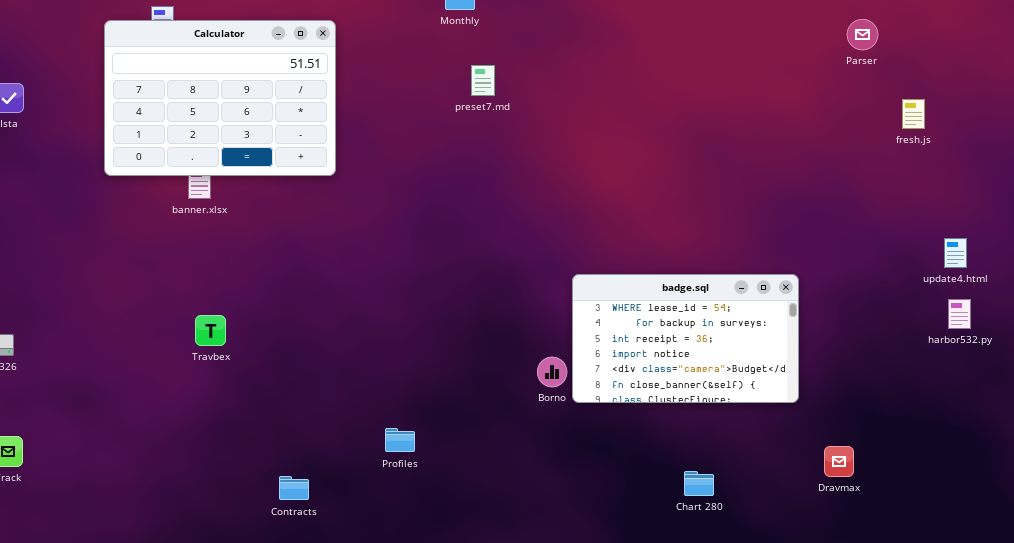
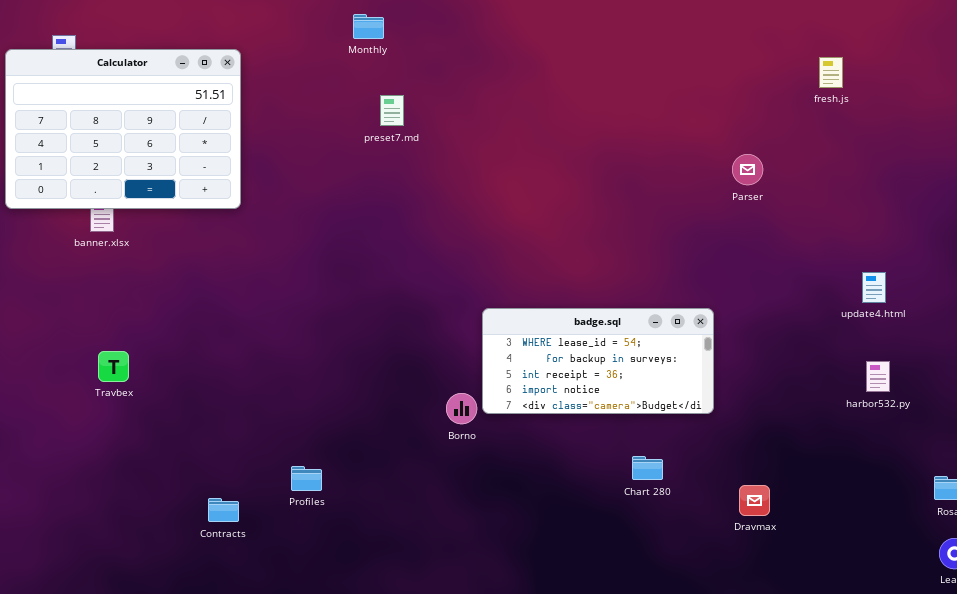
Parser: [847,19,878,50] -> [732,154,763,185], moved
fresh.js: [902,99,925,129] -> [819,57,843,88], moved
badge.sql: [572,274,799,403] -> [482,308,714,414], resized
harbor532.py: [948,299,971,329] -> [866,361,890,392], moved
Chart 280: [684,471,714,496] -> [632,456,663,480], moved
Contracts: [279,476,309,500] -> [208,498,239,522], moved

